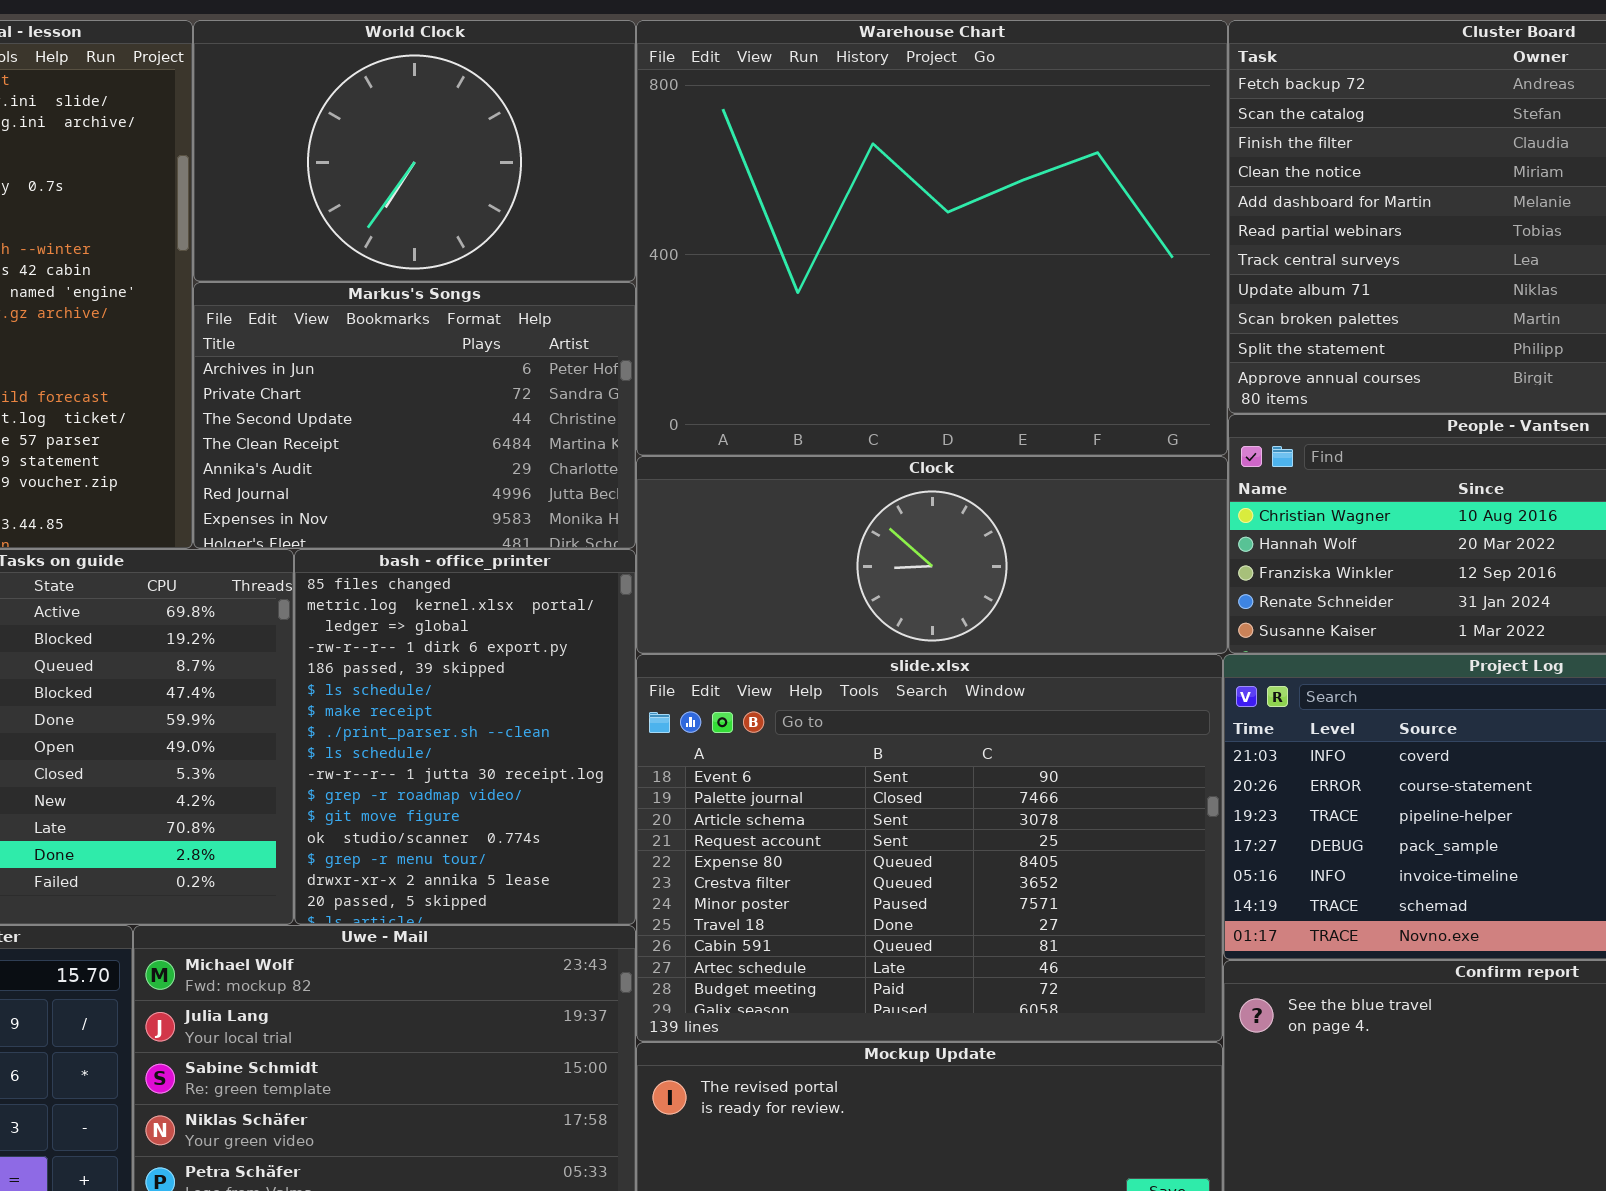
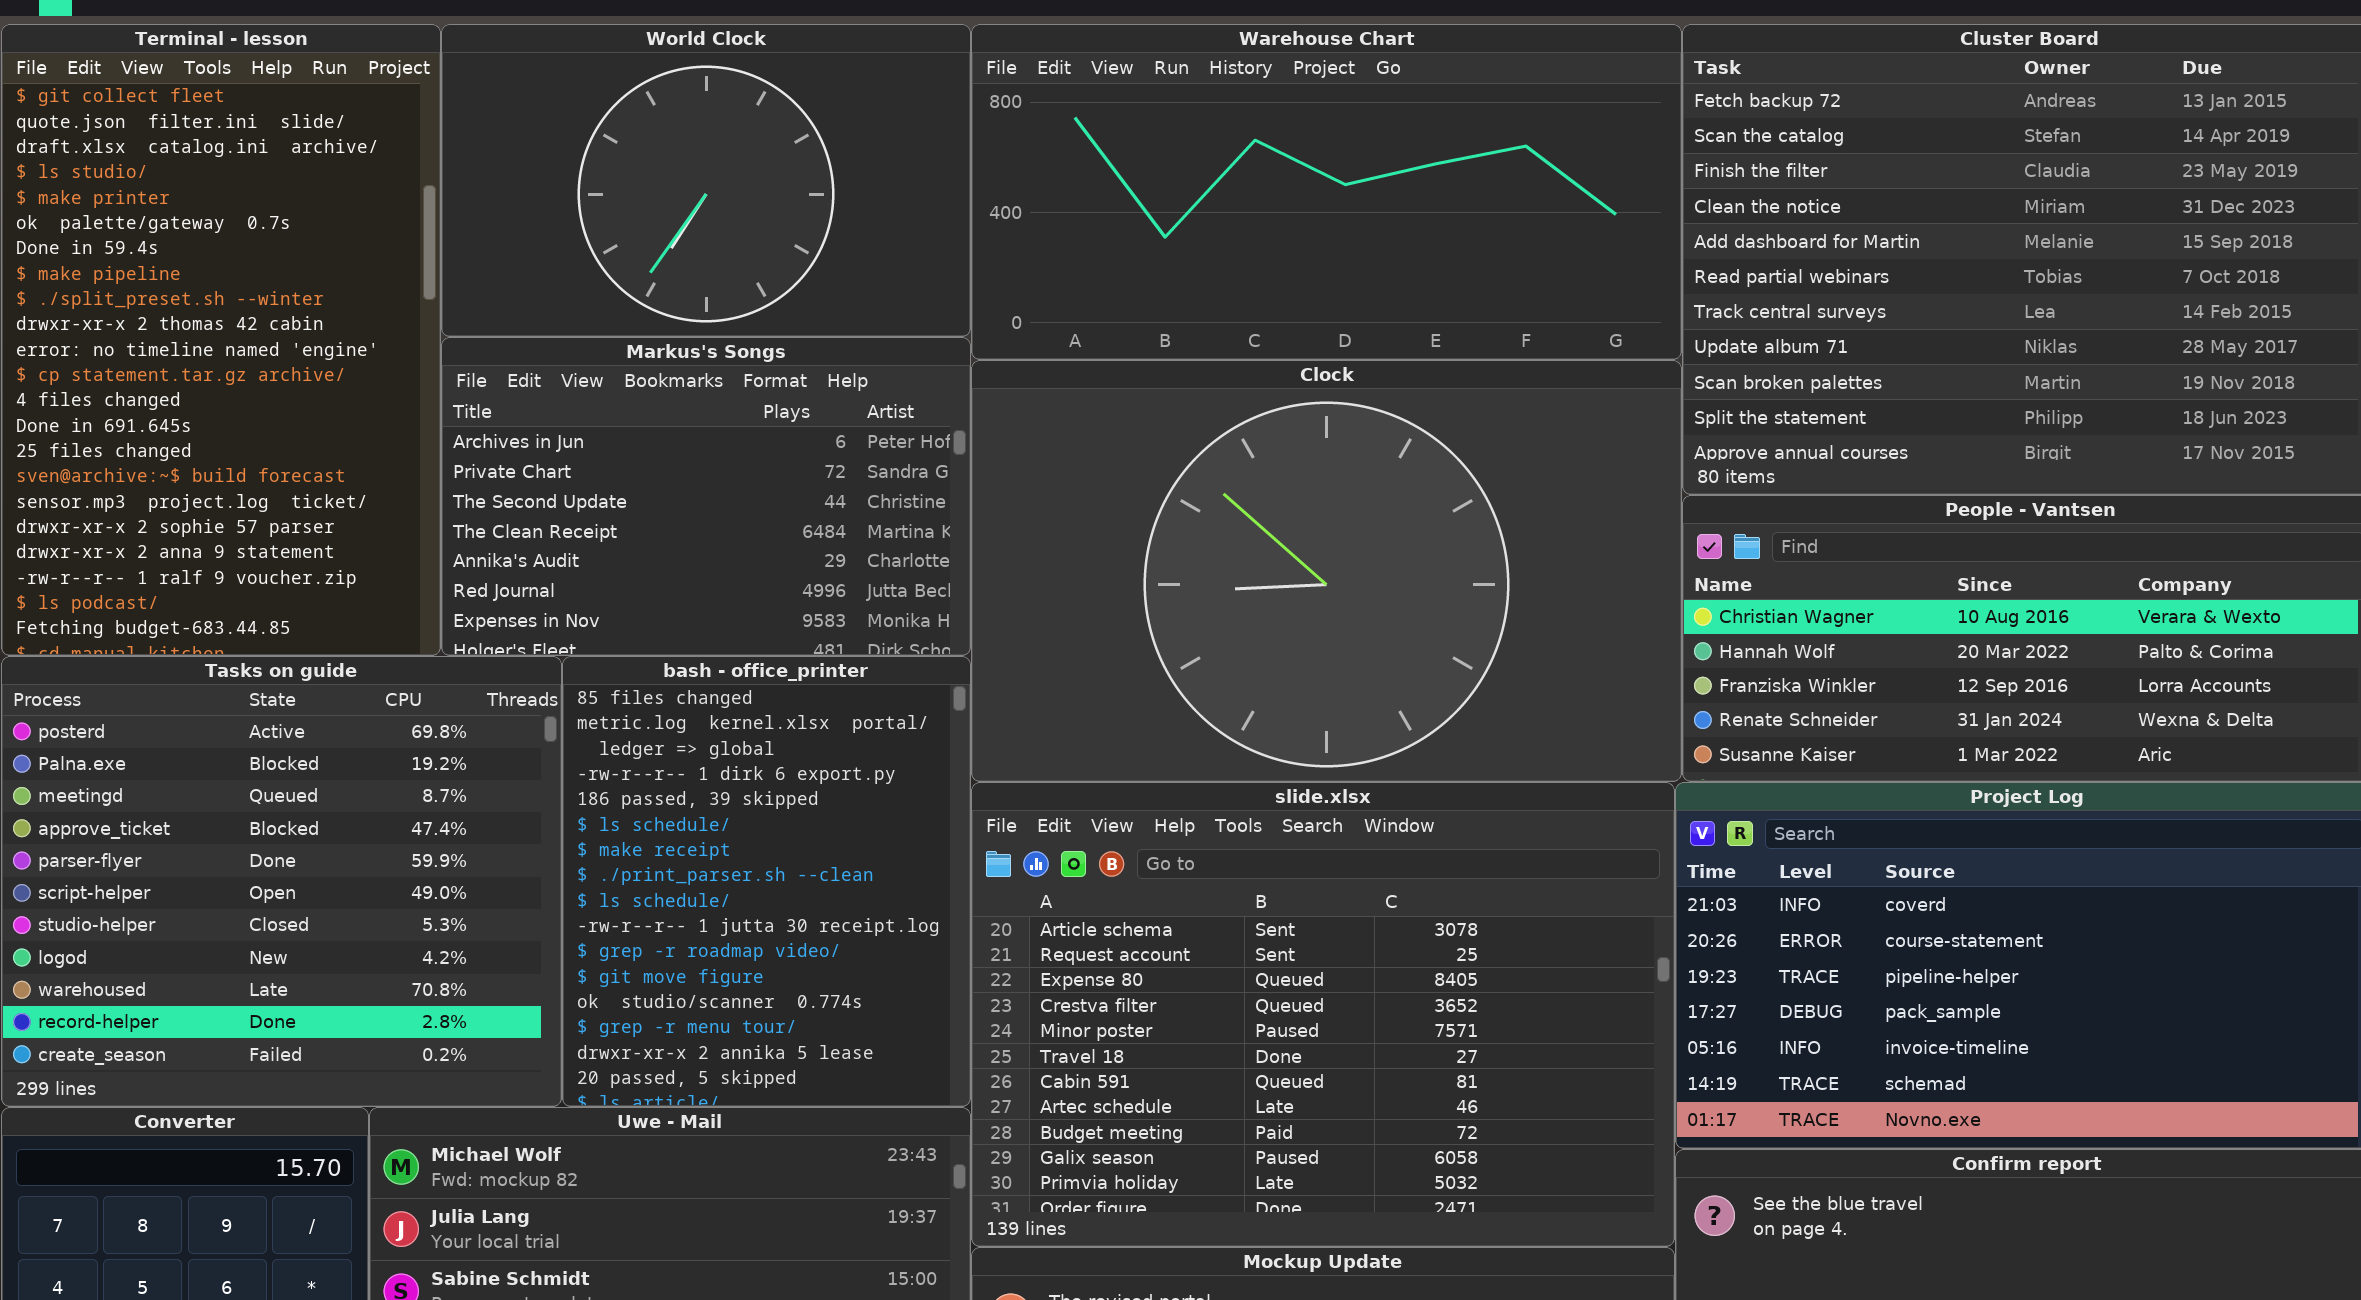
Warehouse Chart: [636,20,1228,456] -> [971,24,1682,360], resized
Clock: [636,456,1228,654] -> [971,360,1682,782], resized
slide.xlsx: [636,654,1223,1042] -> [971,782,1675,1247], scrolled down 2 rows

